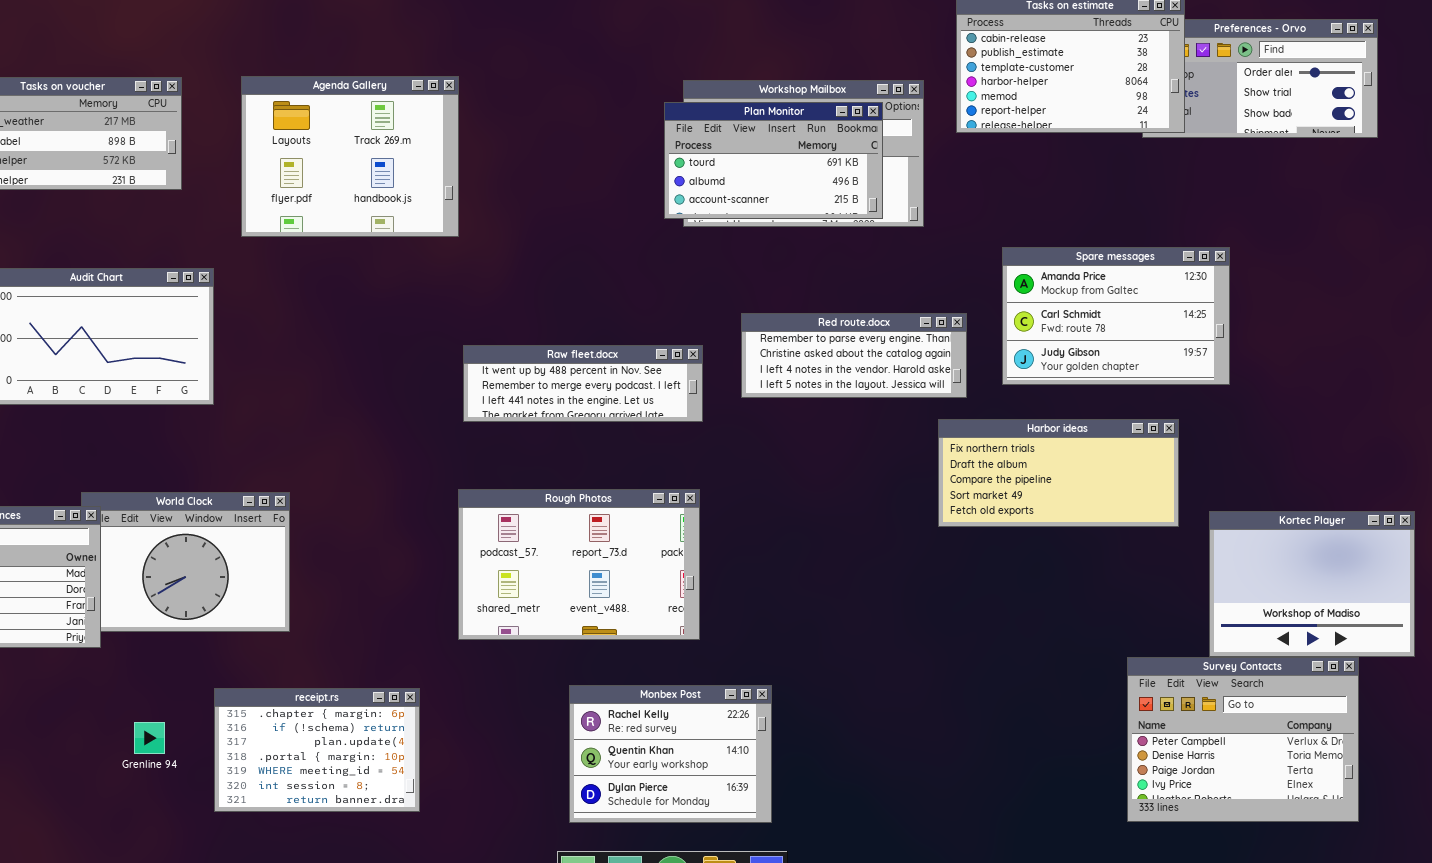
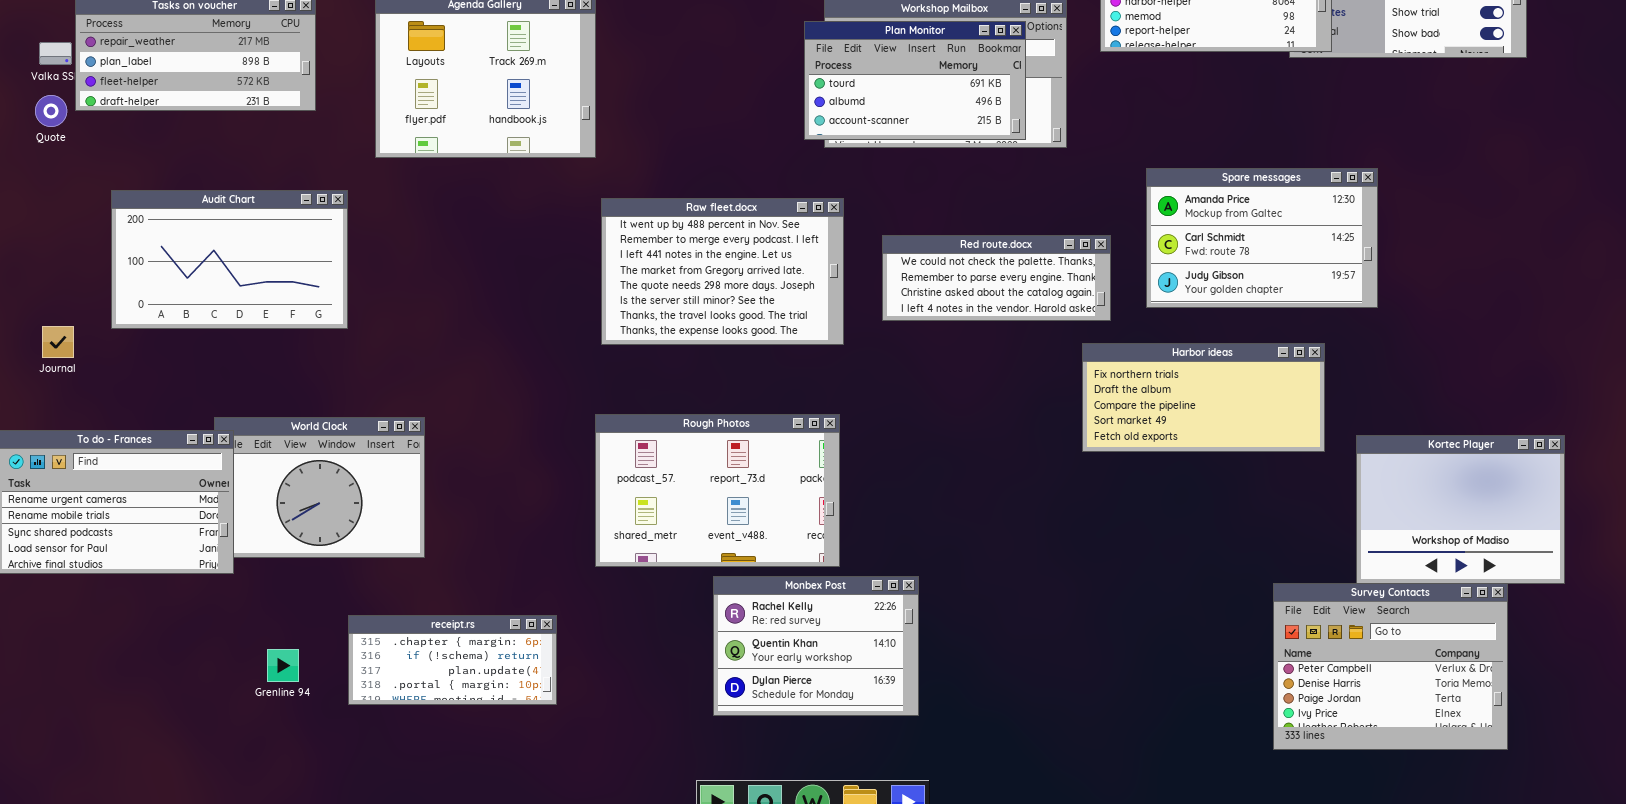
Red route.docx: [741,313,967,398] -> [882,235,1111,321], scrolled up 1 row
Raw fleet.docx: [463,345,703,422] -> [601,198,844,345], resized
Monbex Post: [569,685,772,823] -> [713,576,919,716], moved
receipt.rs: [214,688,420,812] -> [348,615,557,705], resized

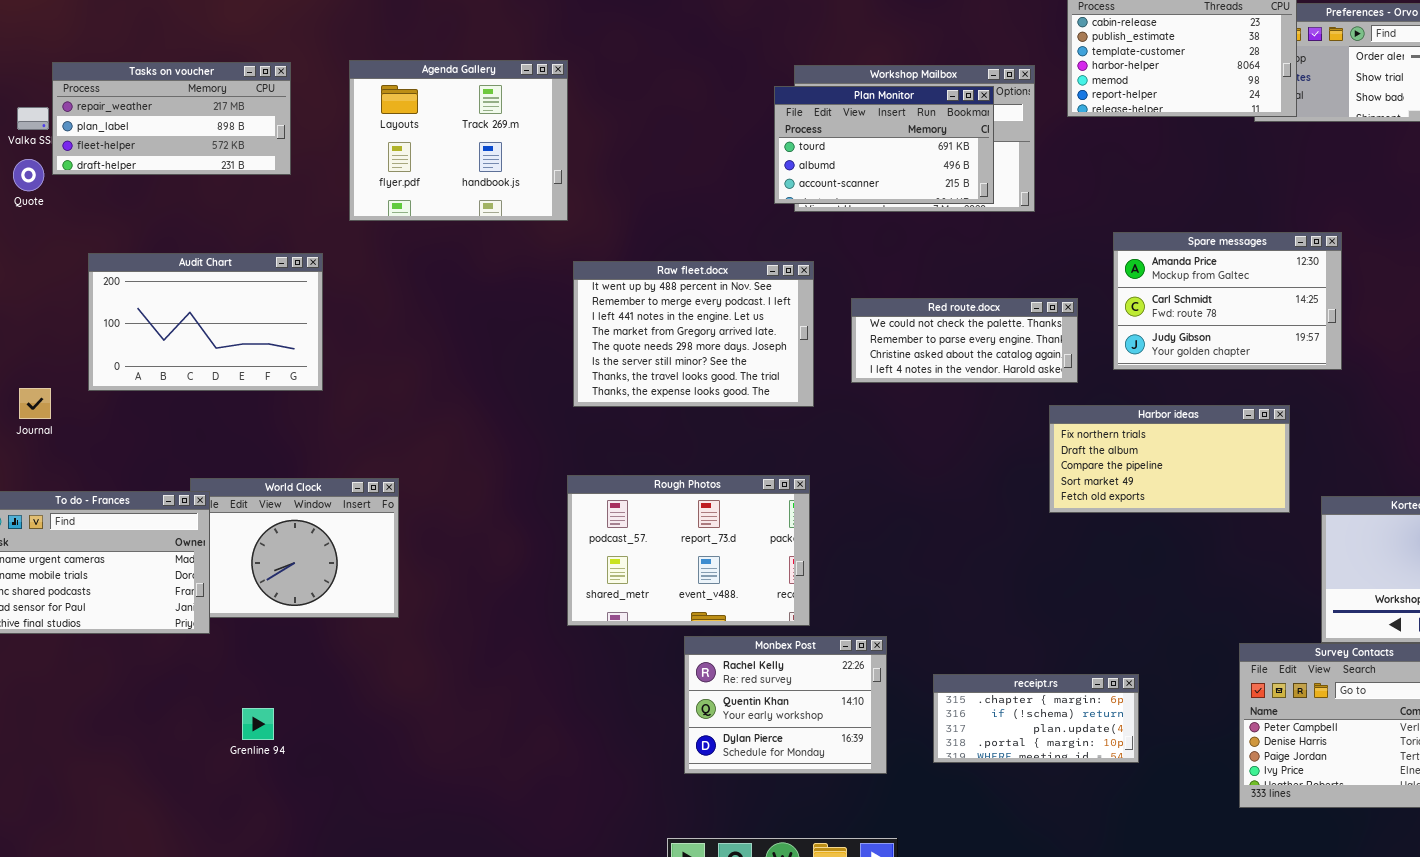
receipt.rs: [348,615,557,705] -> [933,674,1139,763], moved

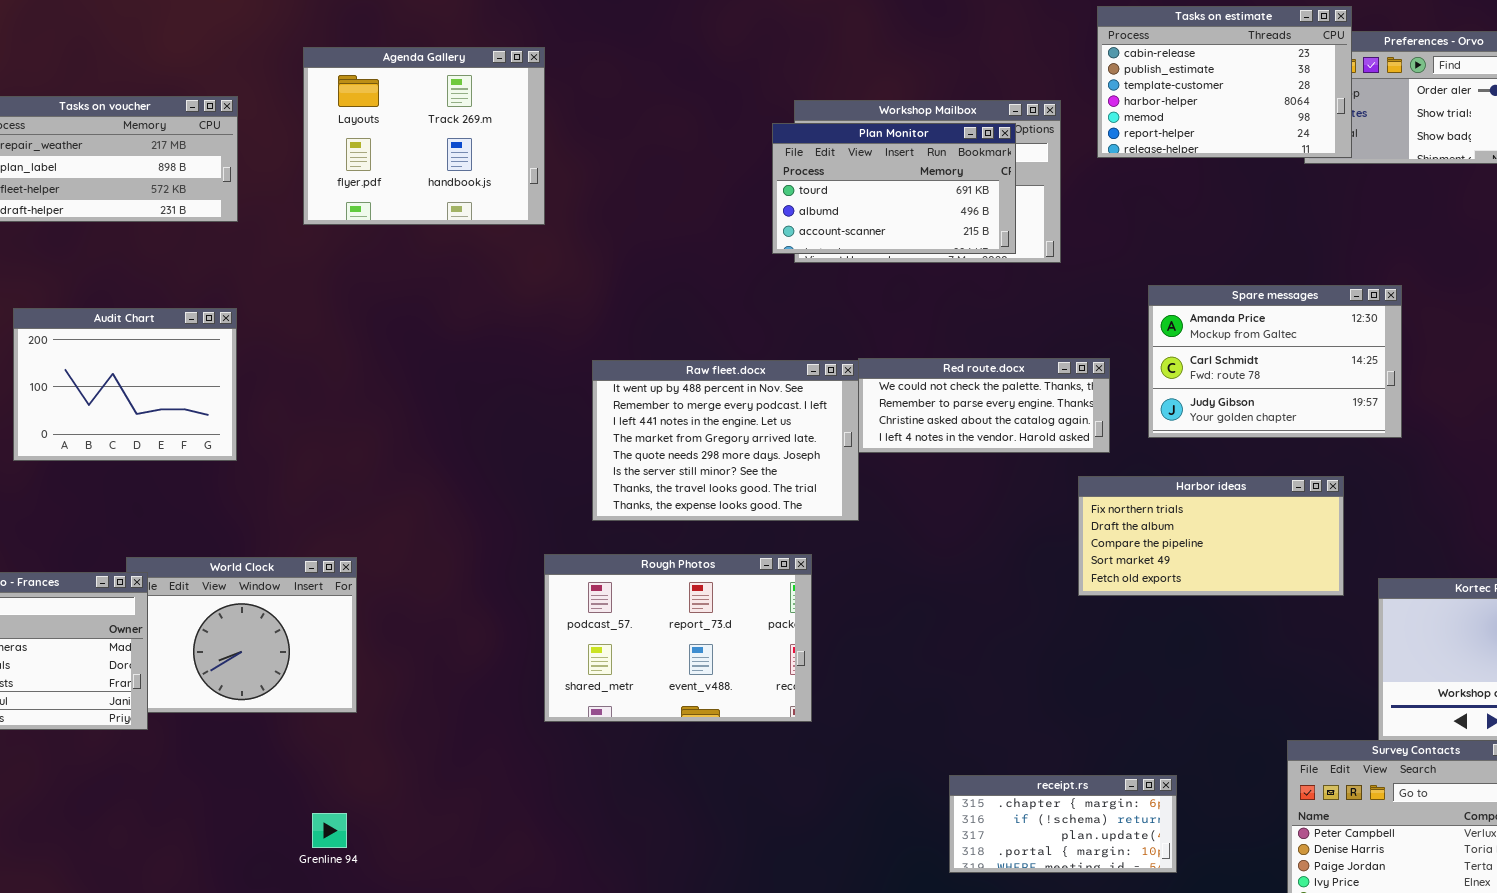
Agenda Gallery: [349,60,568,221] -> [303,47,545,225], moved
Audit Chart: [88,253,323,391] -> [13,308,237,461], resized
Raw fleet.docx: [573,261,814,407] -> [592,360,859,521], moved
Monbex Post: [684,636,887,774] -> none, closed
Grenline 94: [242,708,274,740] -> [312,813,347,848], moved

